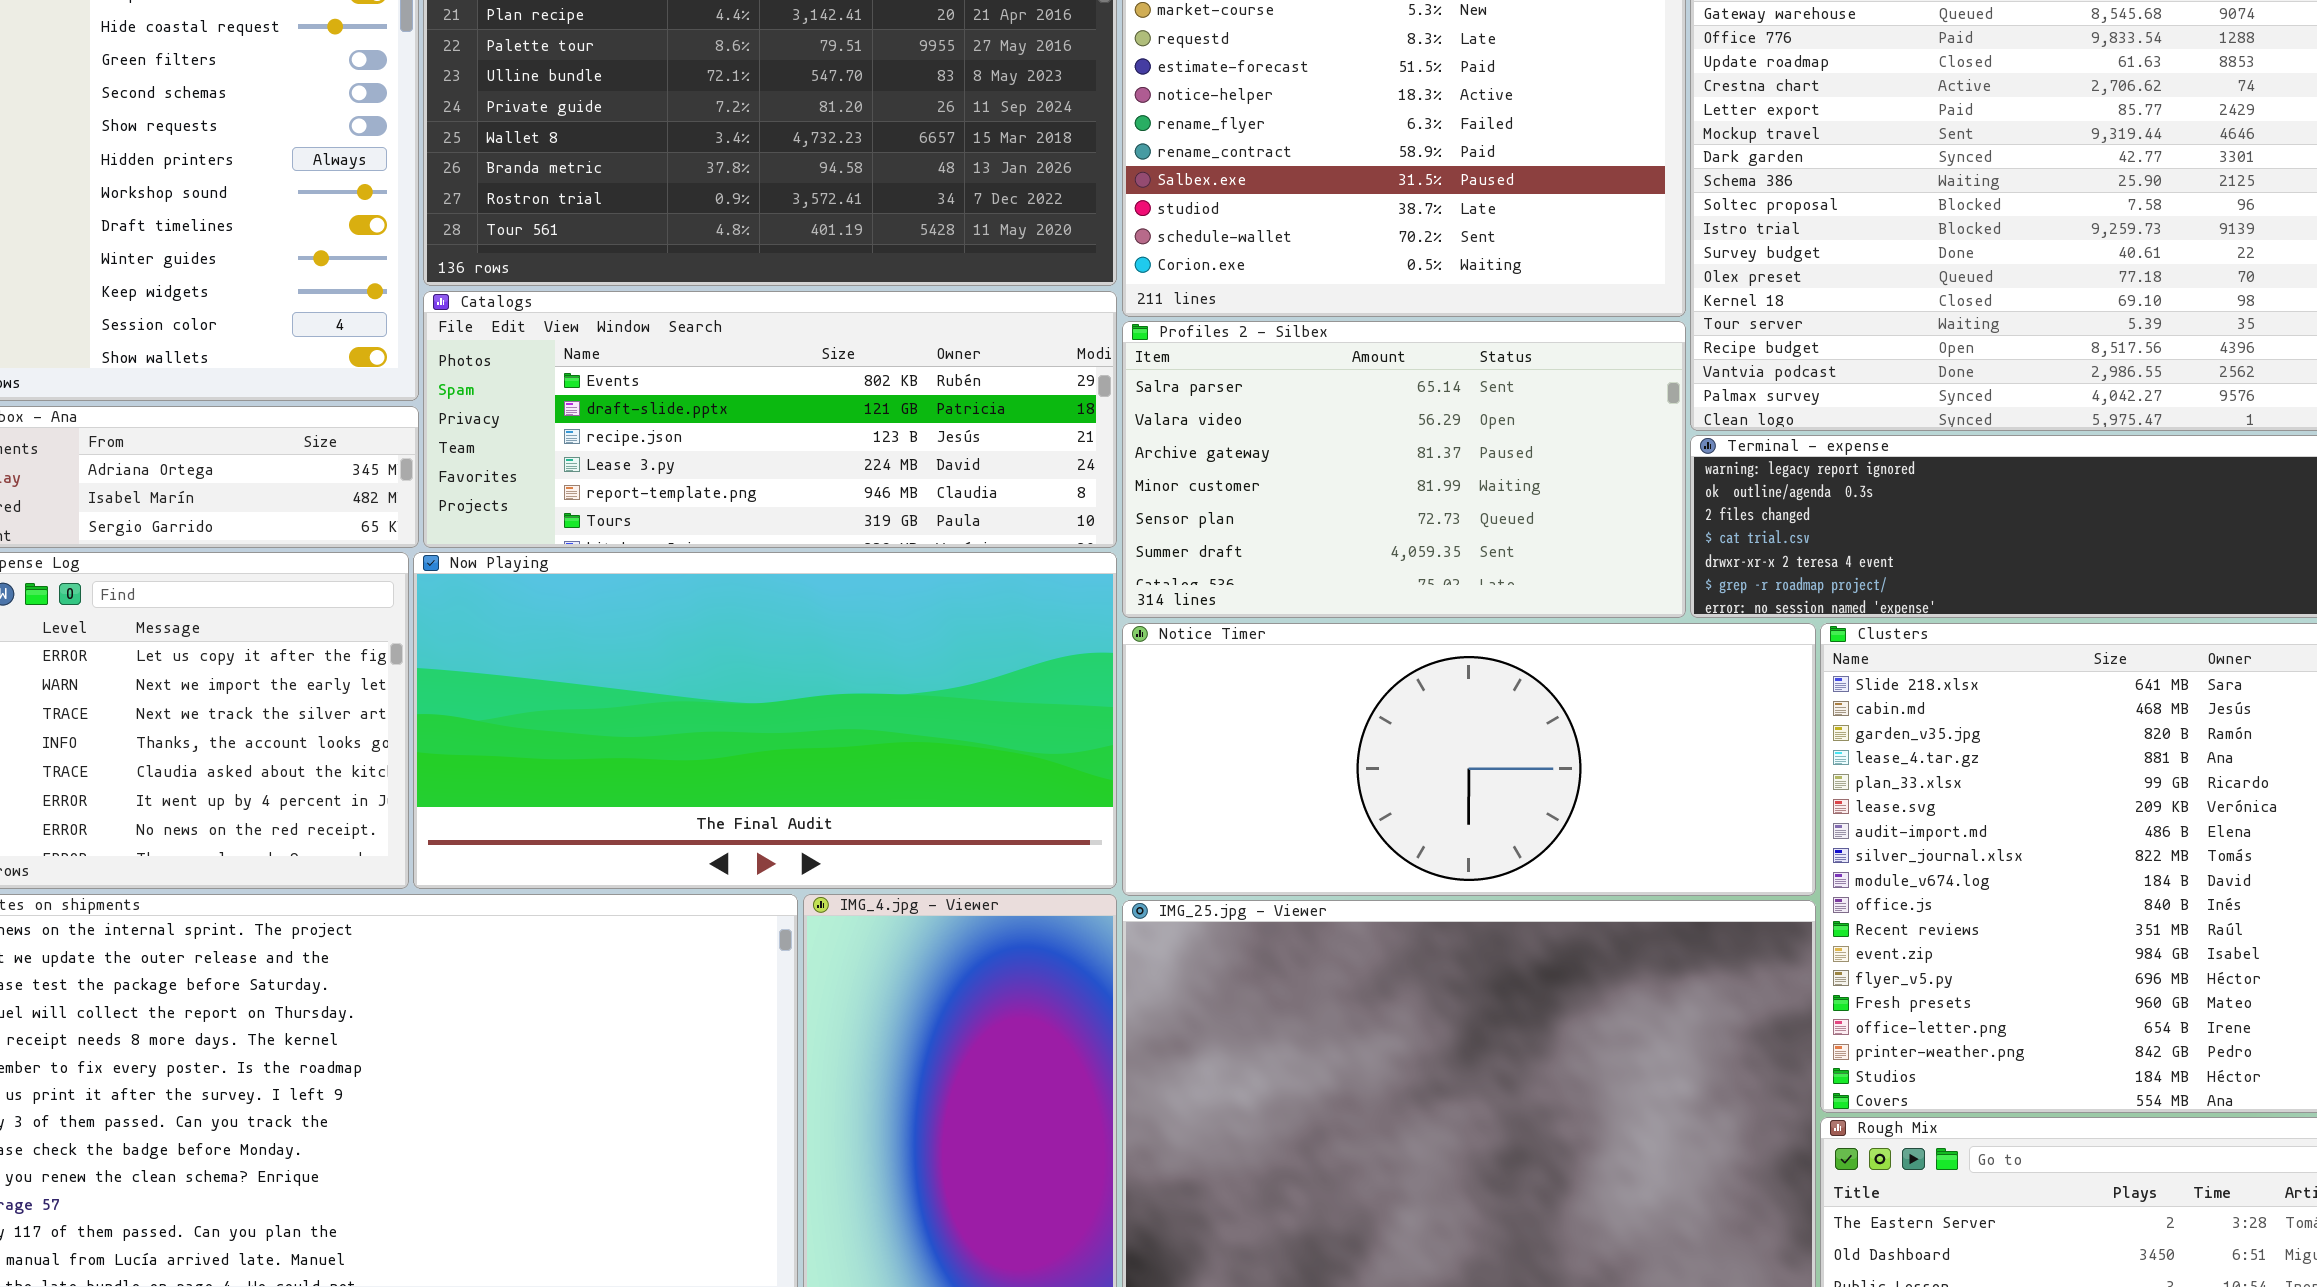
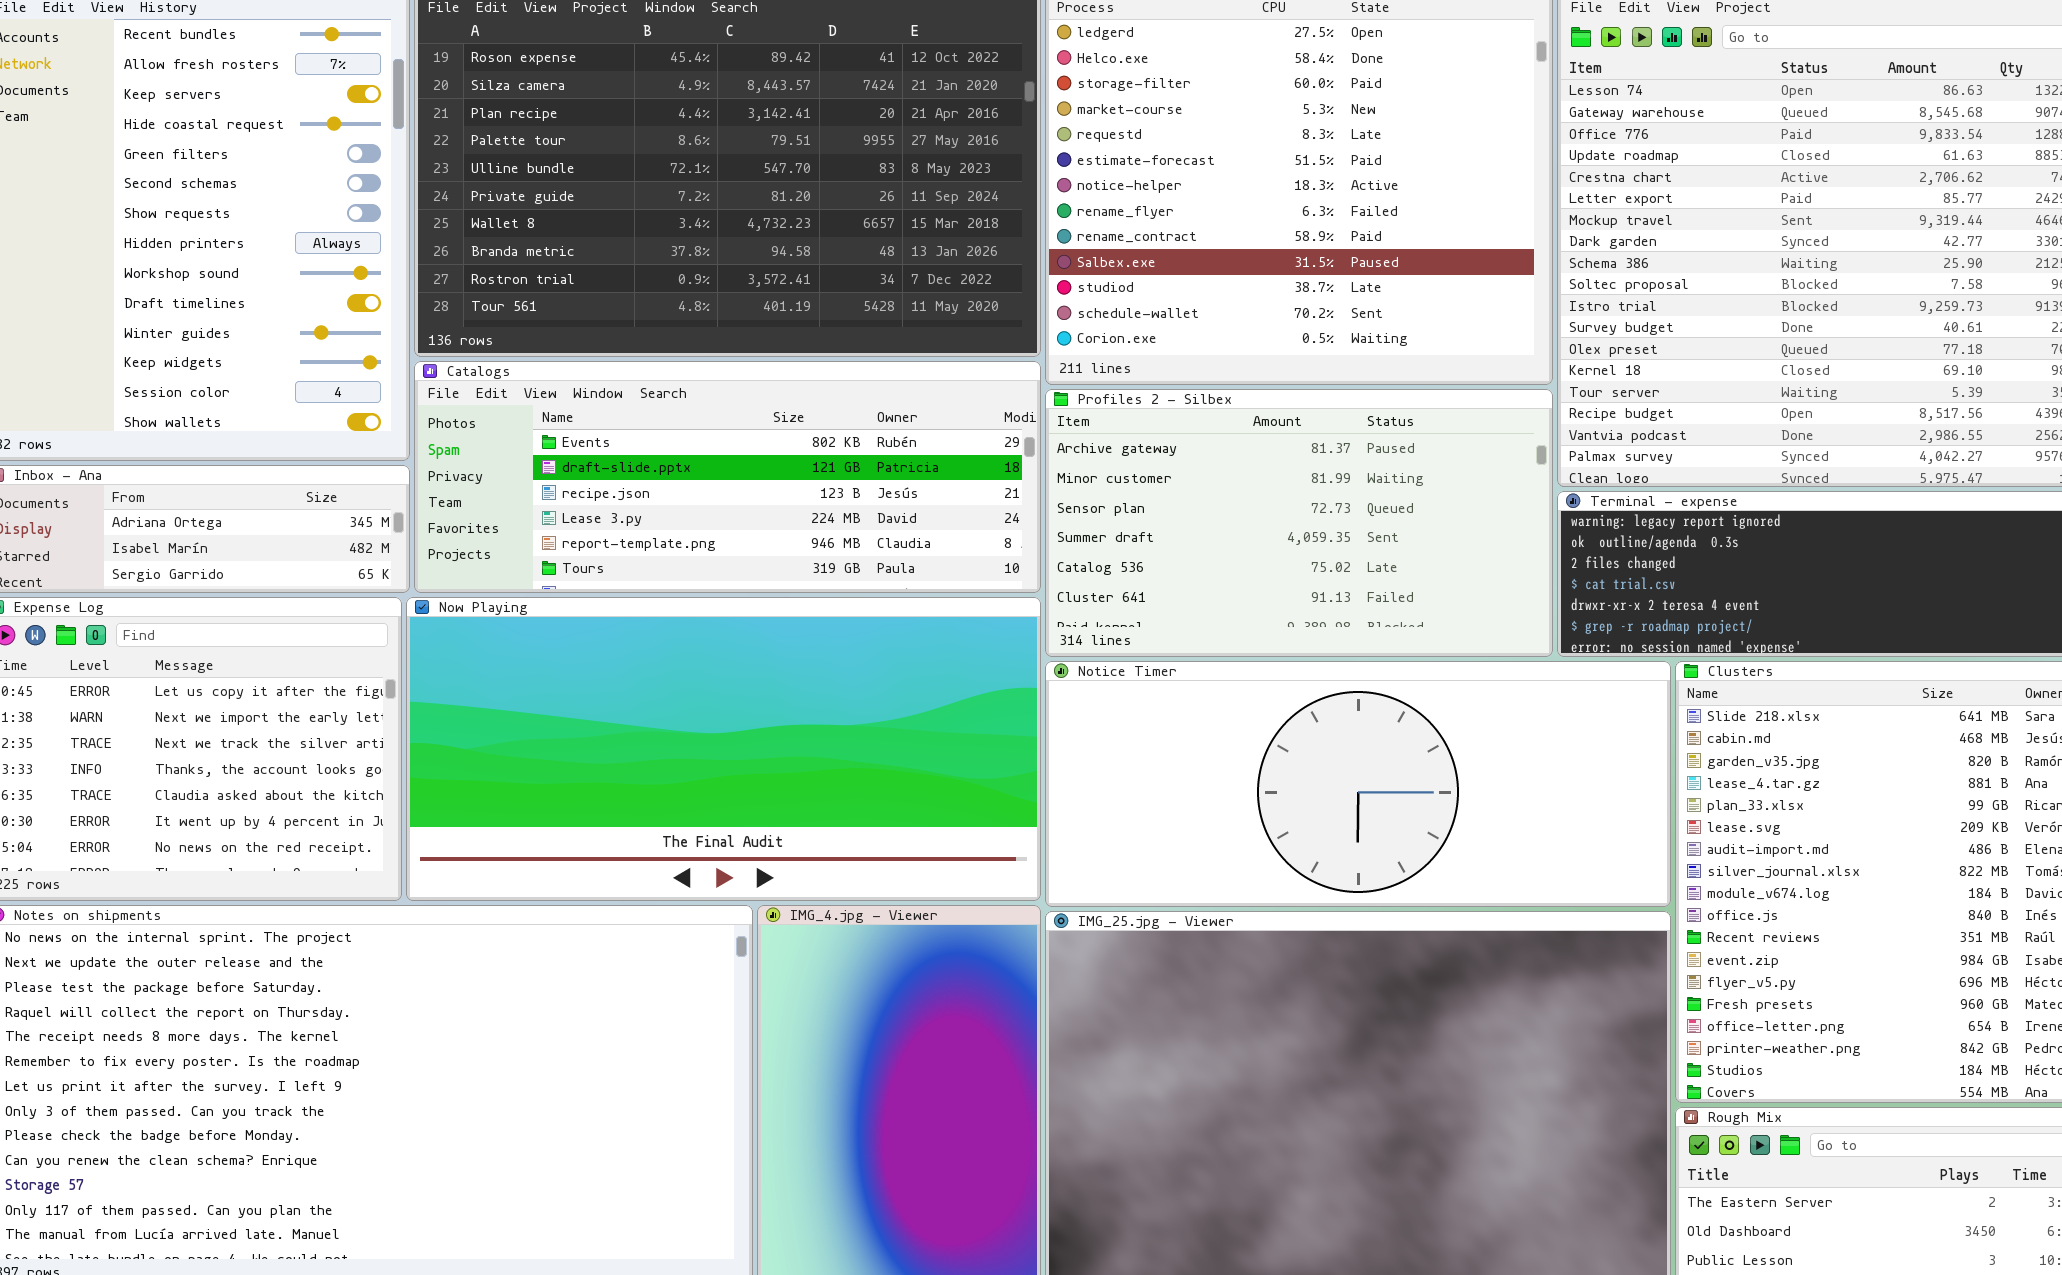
Profiles 2 - Silbex: [1122,321,1686,618] -> [1045,389,1553,657], scrolled down 2 rows

